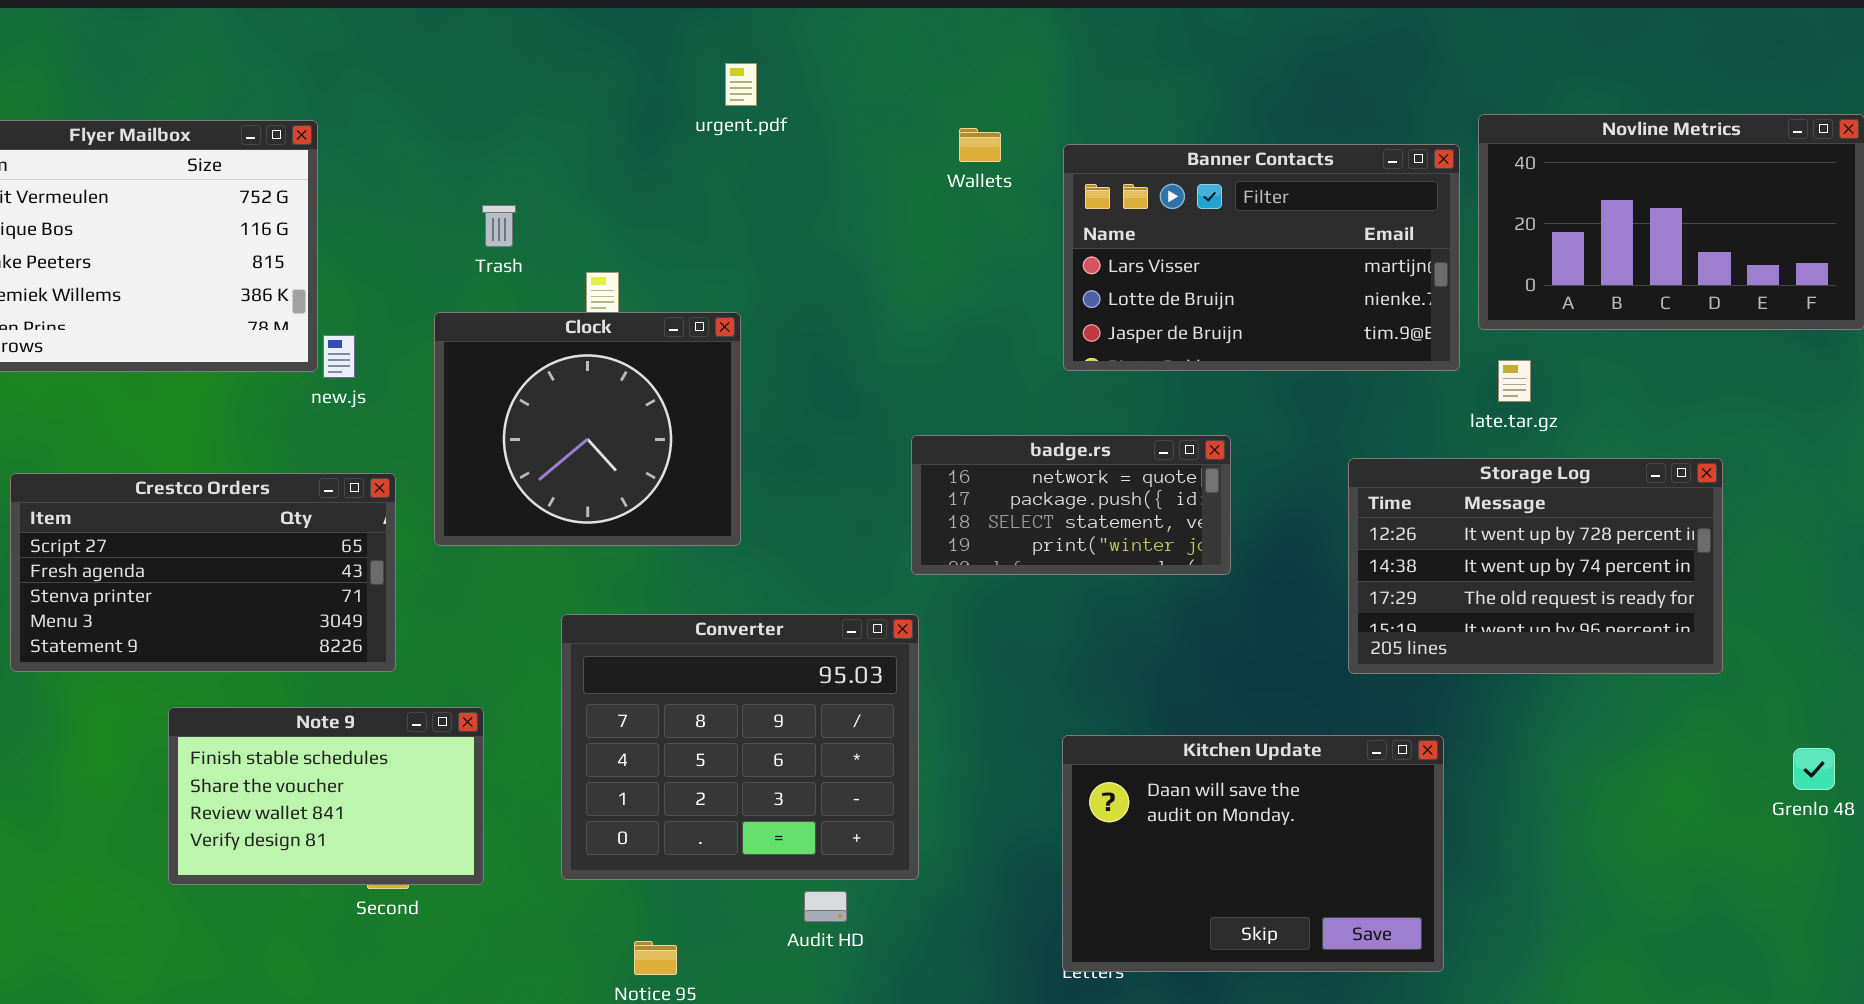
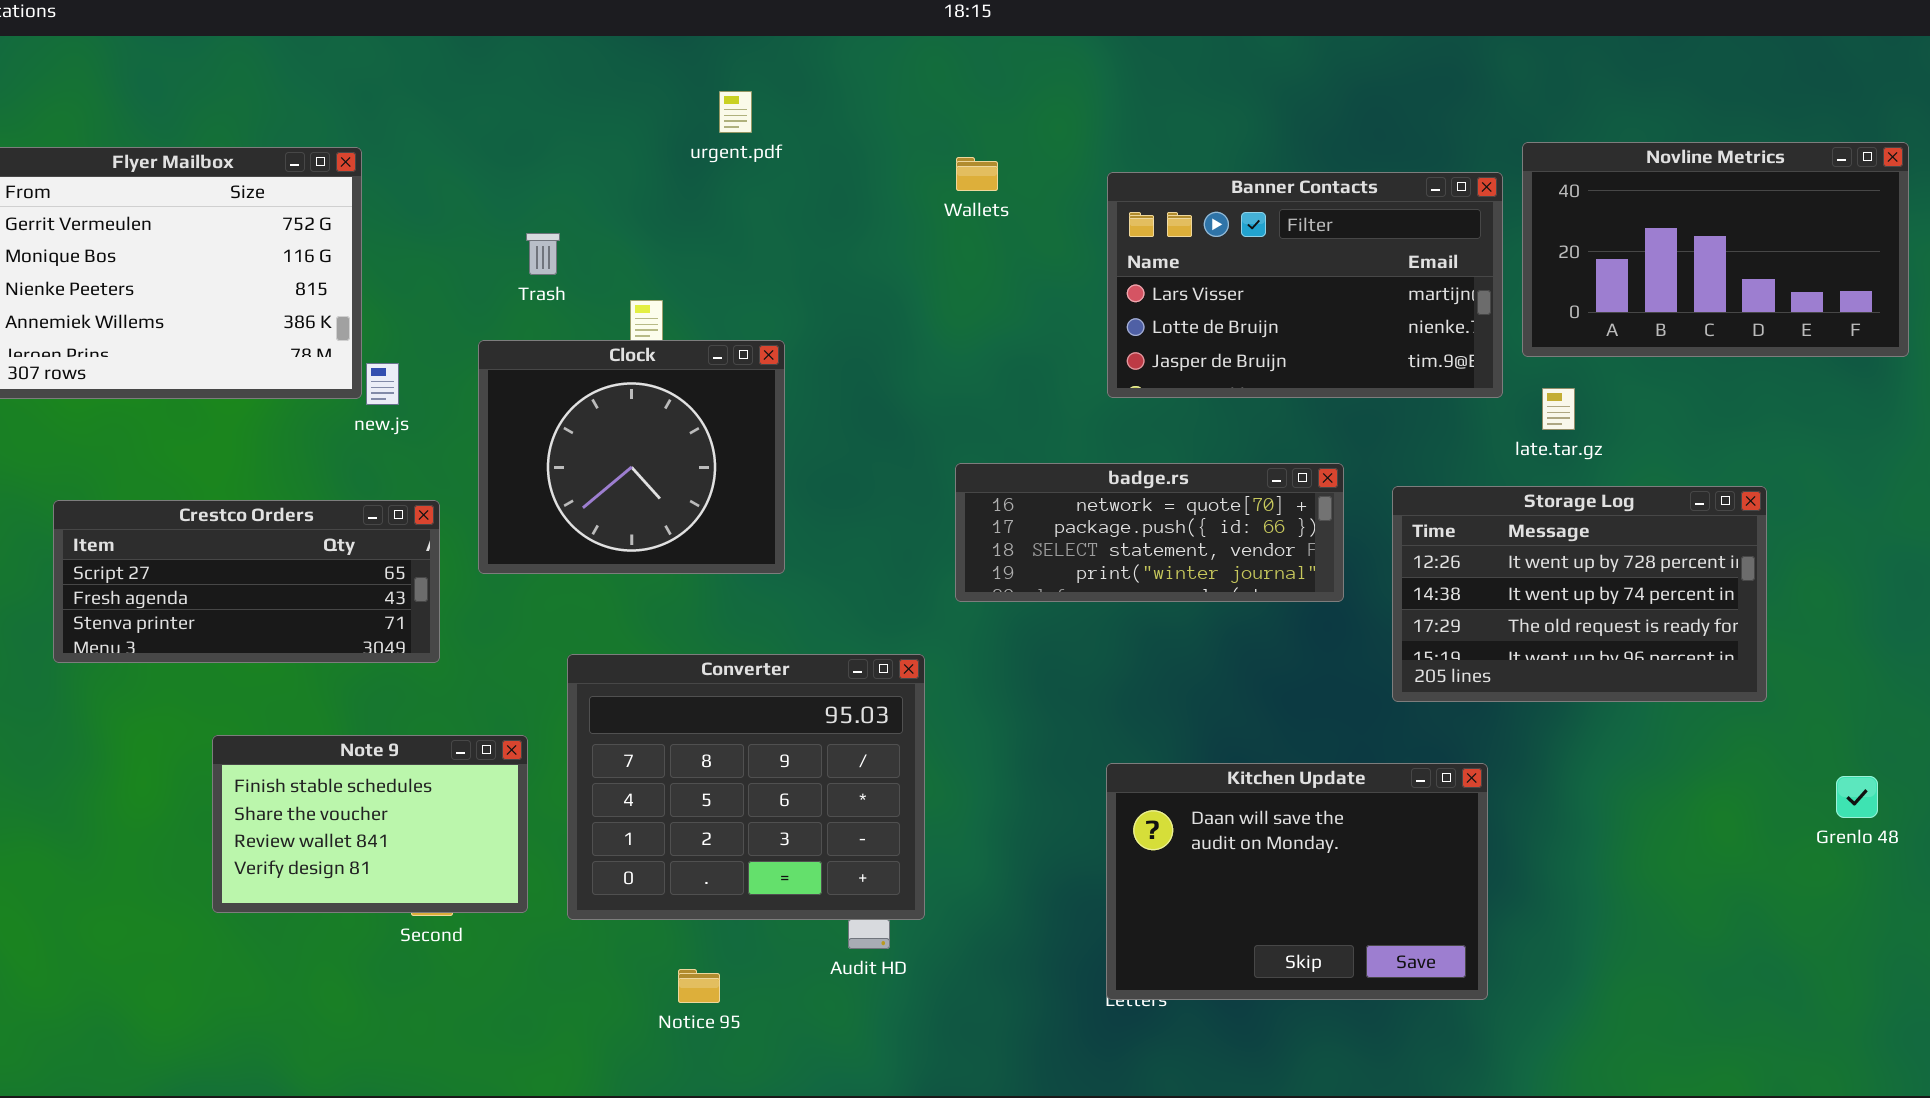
urgent.pdf: [725,63,757,106] -> [719,91,752,133], moved
Wallets: [959,128,1001,162] -> [956,157,998,191], moved
badge.rs: [911,435,1231,575] -> [955,463,1344,602], resized
Crestco Orders: [10,473,396,672] -> [53,500,440,663], resized
Converter: [561,614,919,880] -> [567,654,925,920], moved

